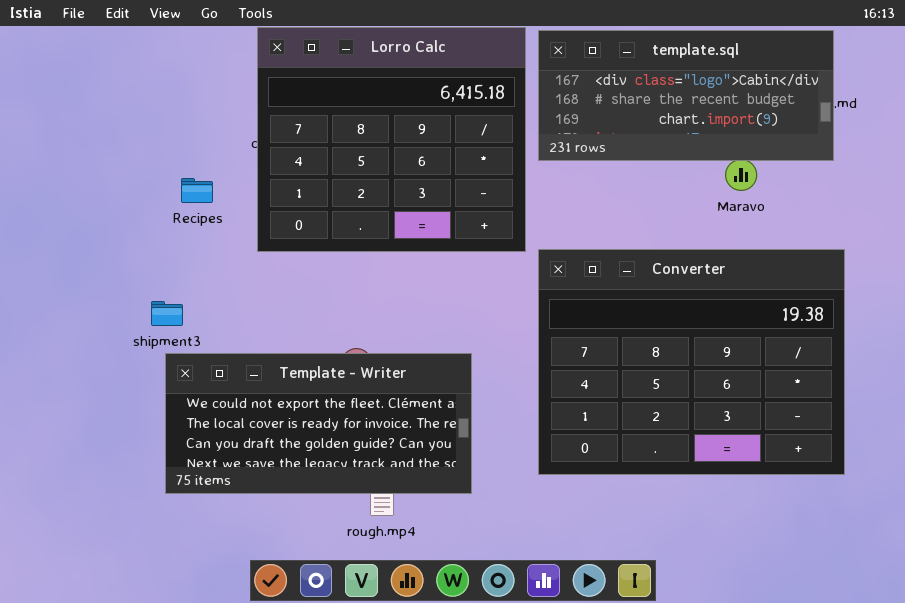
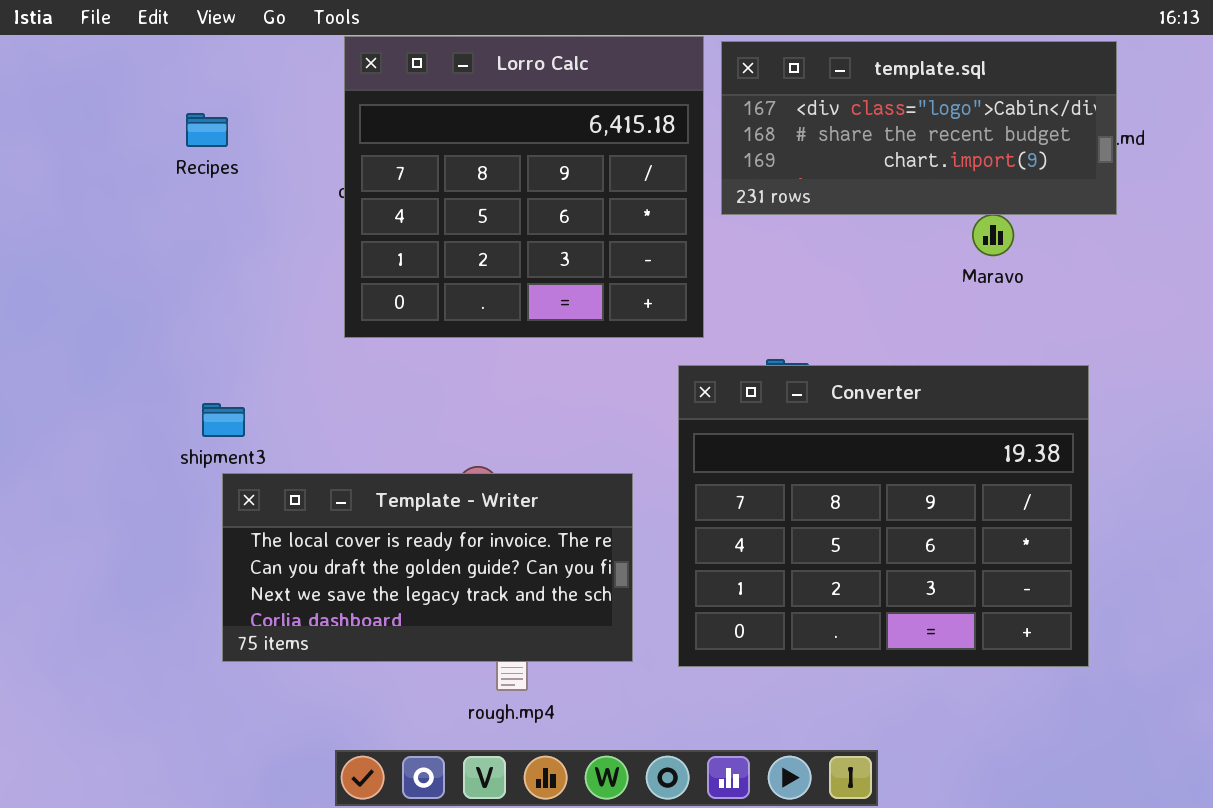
Recipes: [181,178,213,203] -> [186,113,228,147], moved
Converter: [538,249,845,475] -> [678,365,1089,667], moved
Template - Writer: [165,353,472,494] -> [222,473,633,662], scrolled down 1 row

